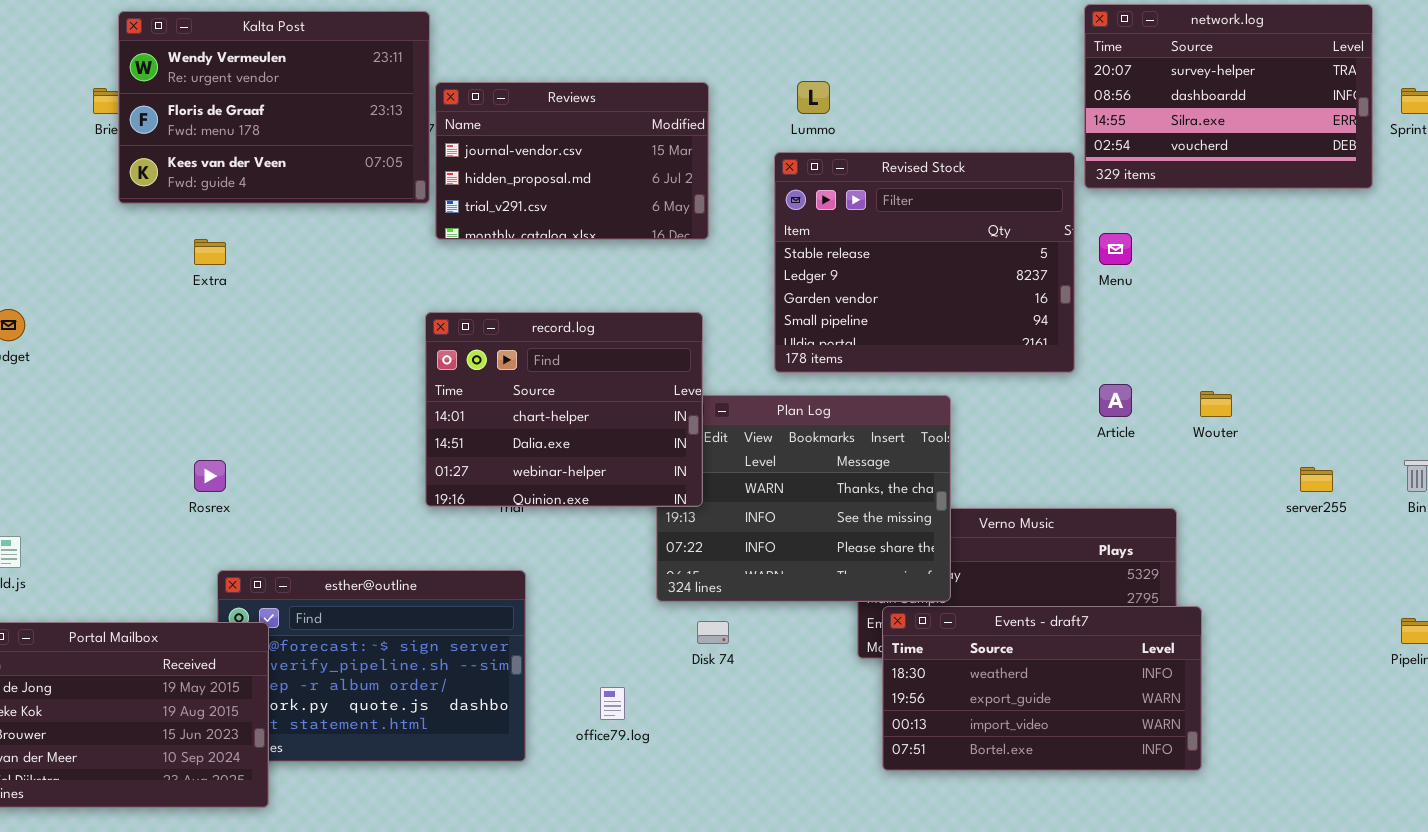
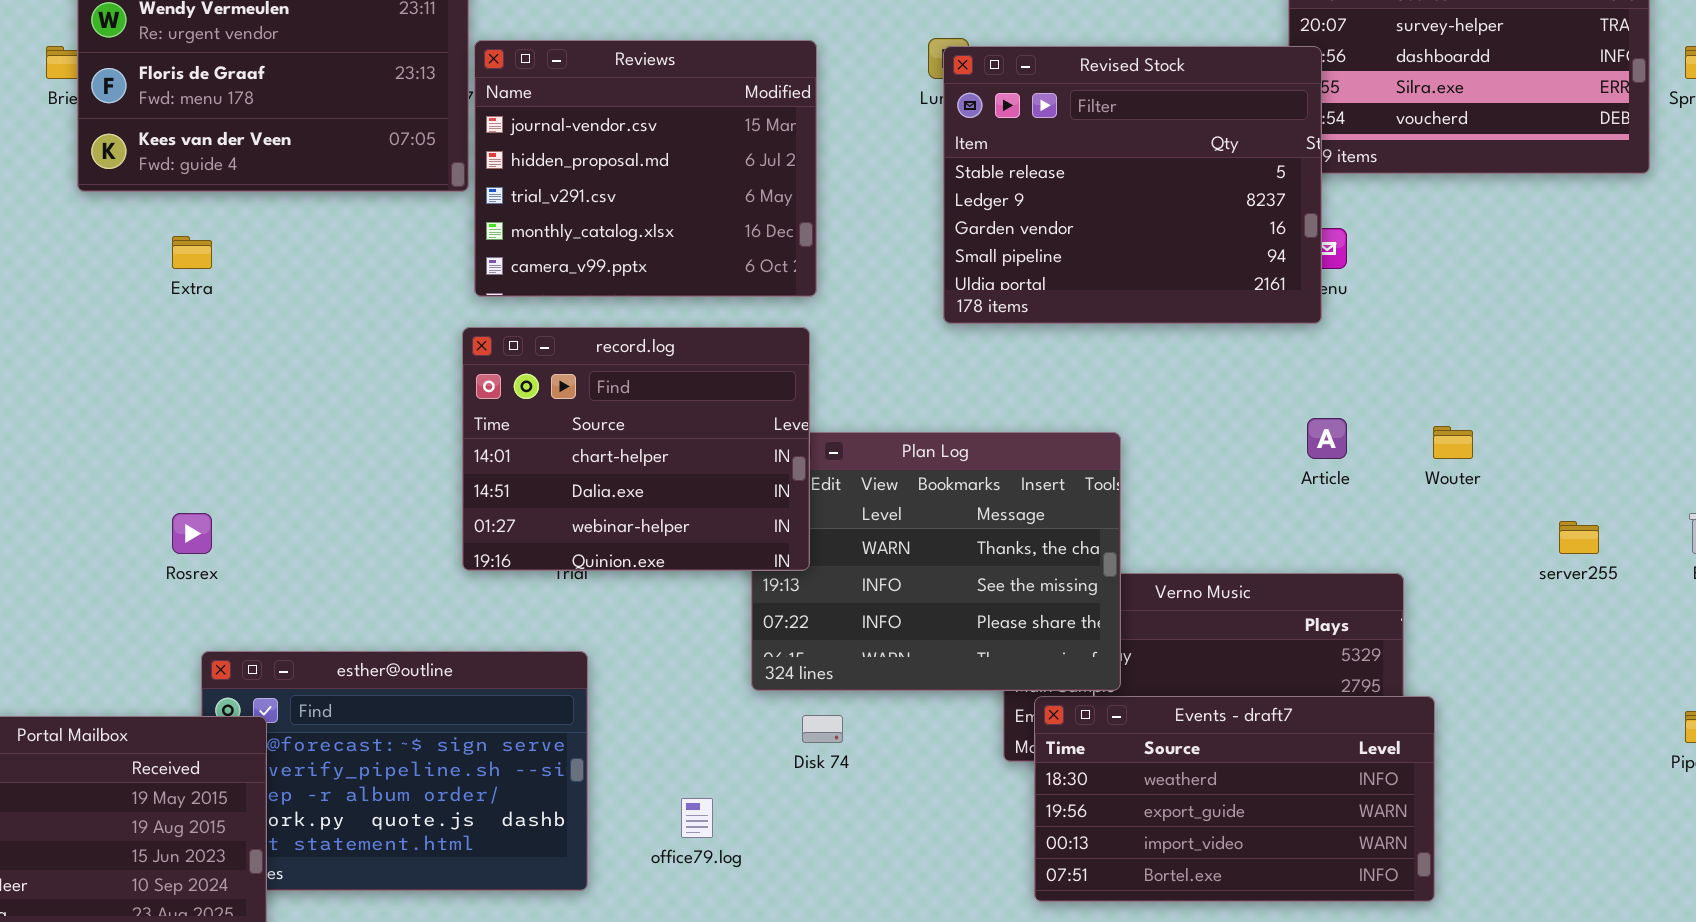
Reviews: [435,82,709,240] -> [474,40,817,297], resized
Revised Stock: [774,152,1075,373] -> [943,46,1322,324], moved

